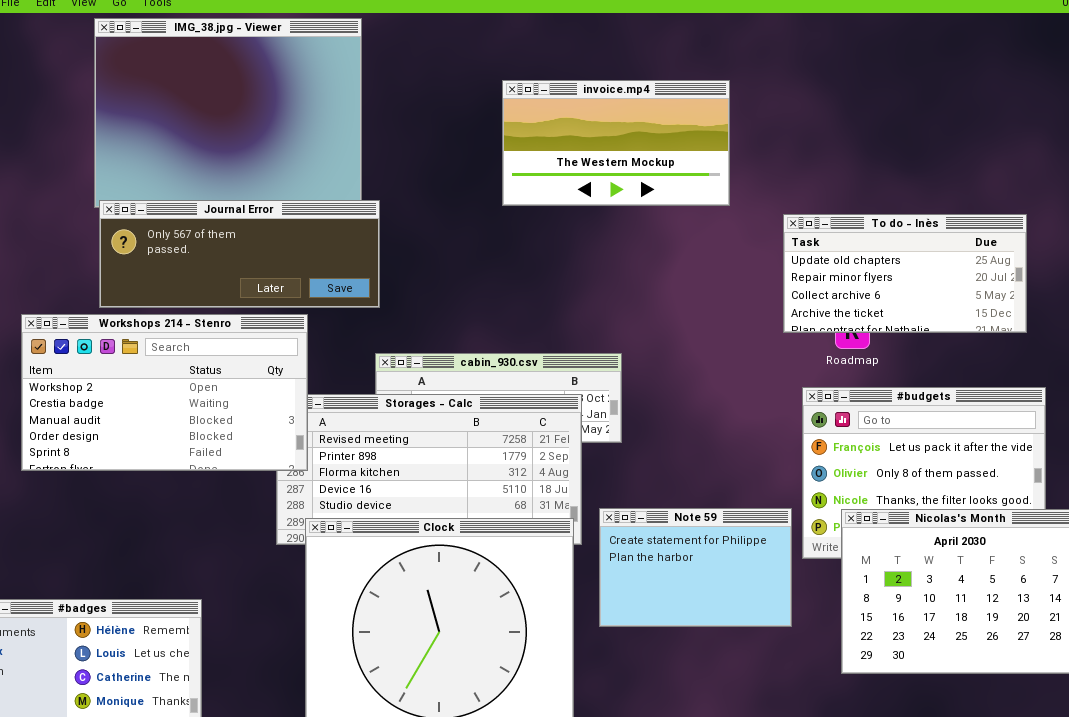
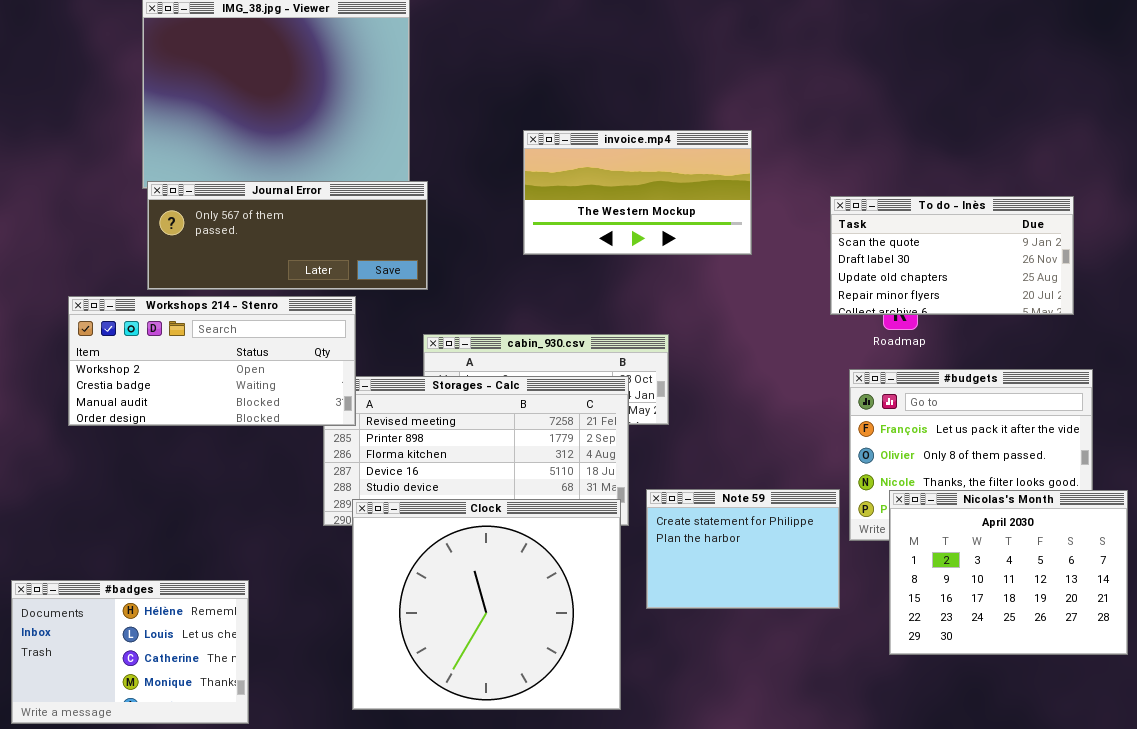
invoice.mp4: [502,80,730,206] -> [523,130,752,255], moved
To do - Inès: [783,214,1027,333] -> [830,196,1074,315], scrolled up 2 rows
Workshops 214 - Stenro: [21,314,308,471] -> [68,296,356,426], resized

